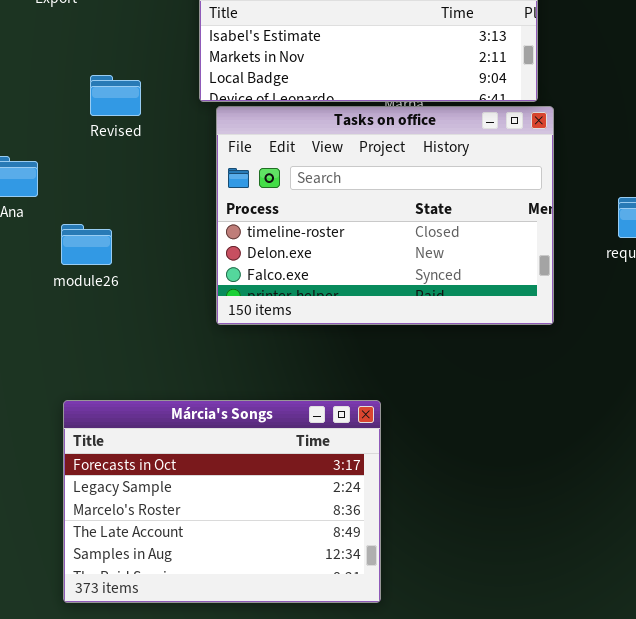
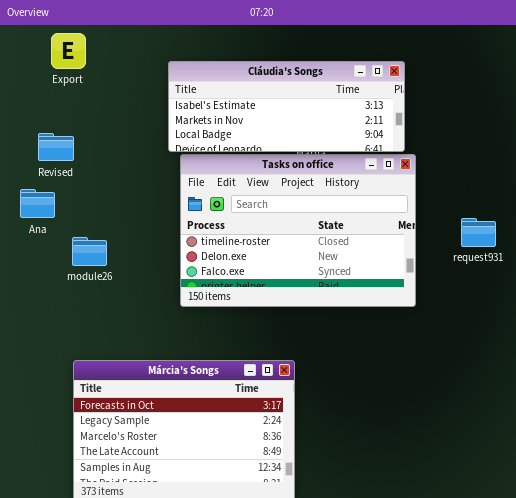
Revised: [90,75,141,116] -> [38,133,74,161], moved

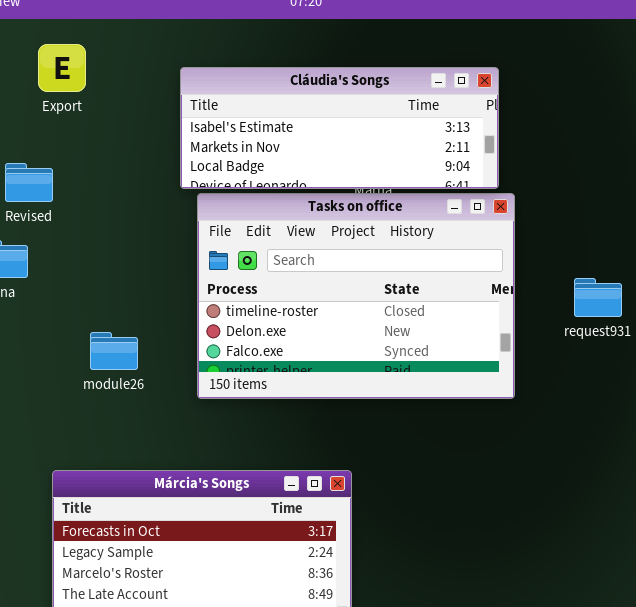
Export: [51,33,86,69] -> [38,44,86,92], moved
module26: [72,237,107,266] -> [90,332,138,370], moved

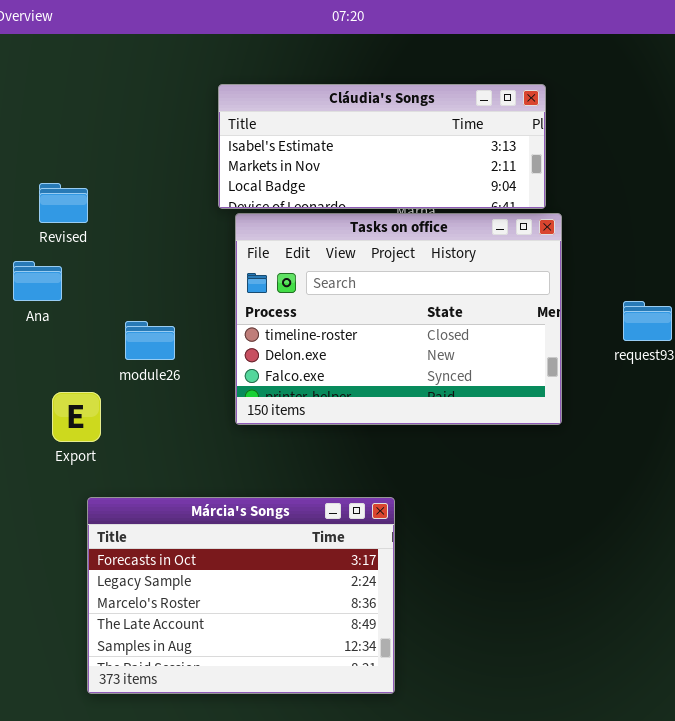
Export: [38,44,86,92] -> [52,392,101,442], moved
module26: [90,332,138,370] -> [125,321,175,360], moved

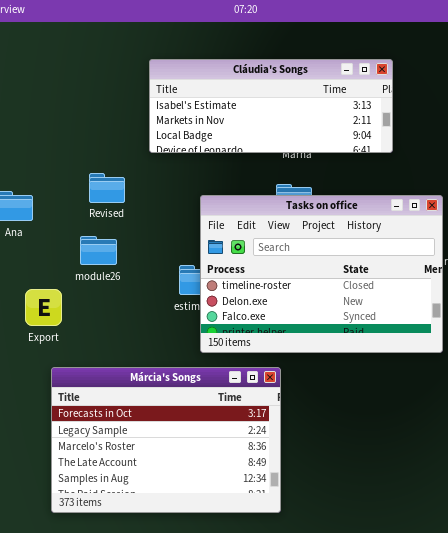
Revised: [39,183,88,223] -> [89,173,125,203], moved
Tasks on office: [235,213,562,425] -> [200,195,443,353], moved

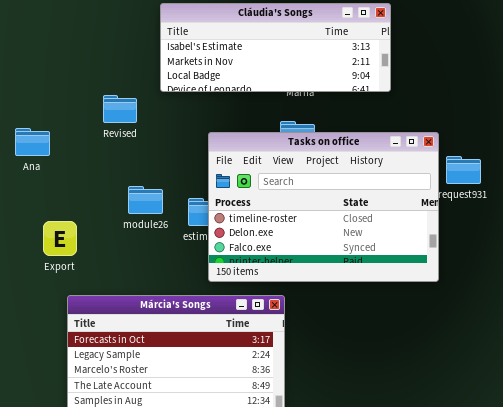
Revised: [89,173,125,203] -> [103,95,137,123], moved
module26: [80,236,117,265] -> [128,186,163,214], moved

